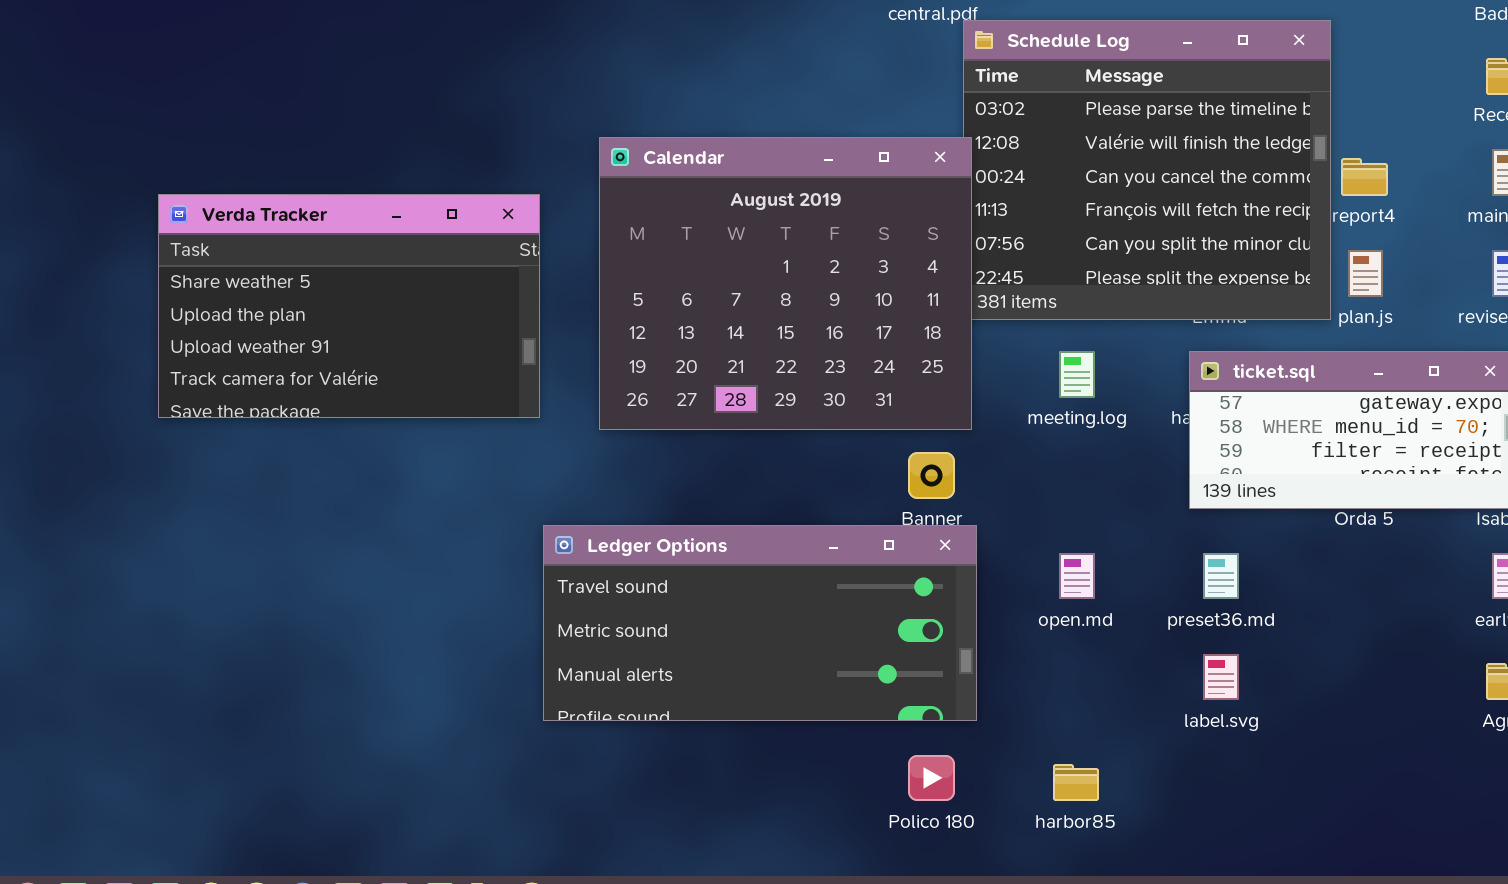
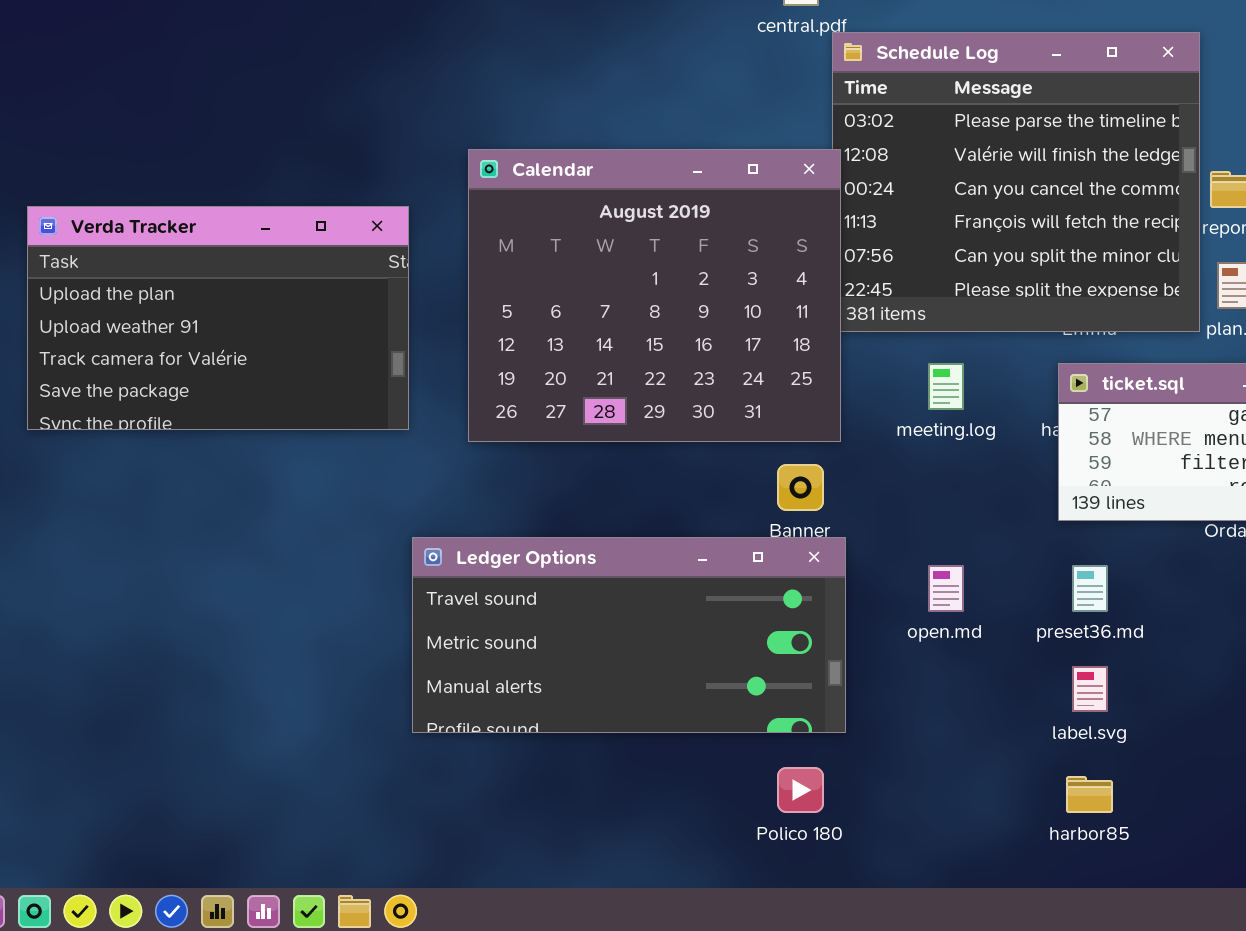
Verda Tracker: [158,194,540,418] -> [27,206,409,430], scrolled down 1 row
harbor85: [1053,764,1099,801] -> [1066,776,1113,813], moved

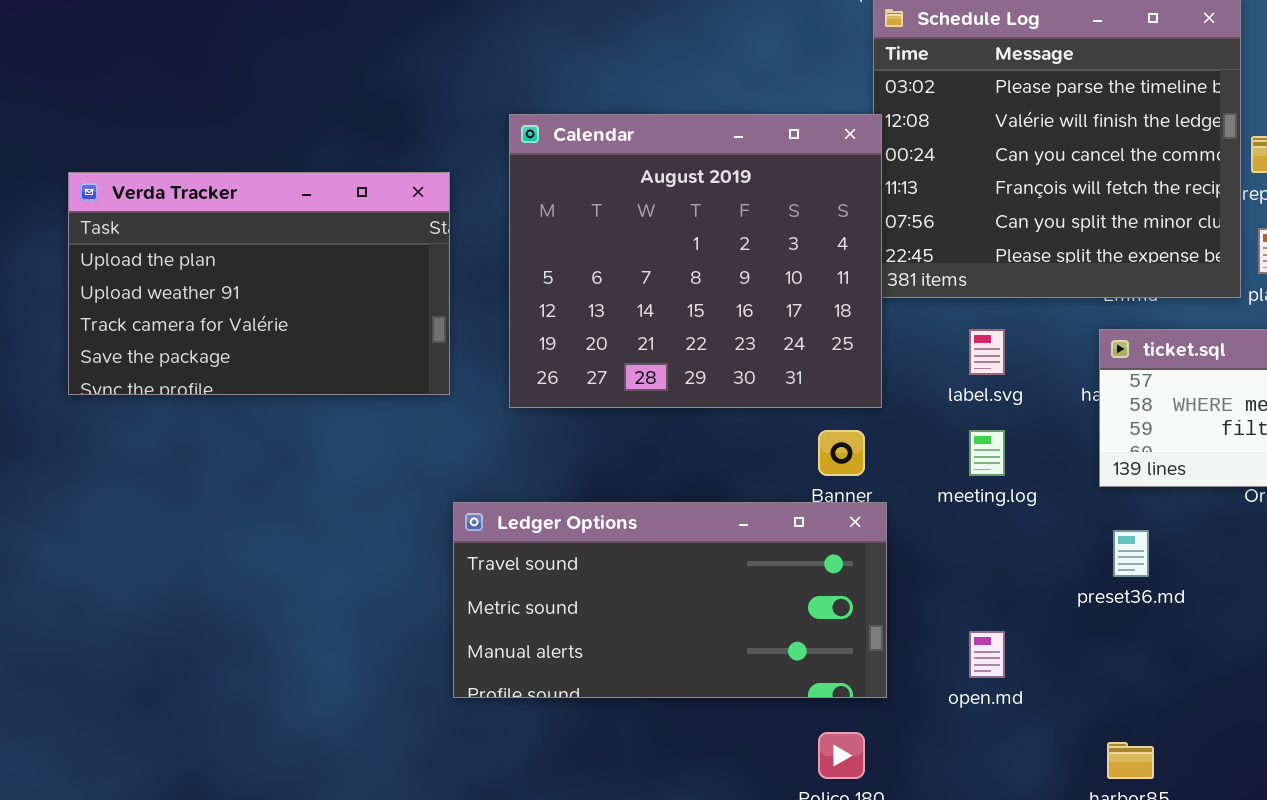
meeting.log: [928,363,964,410] -> [969,430,1005,476], moved
open.md: [928,565,964,612] -> [969,631,1005,678], moved
label.svg: [1072,666,1108,712] -> [969,329,1005,375], moved

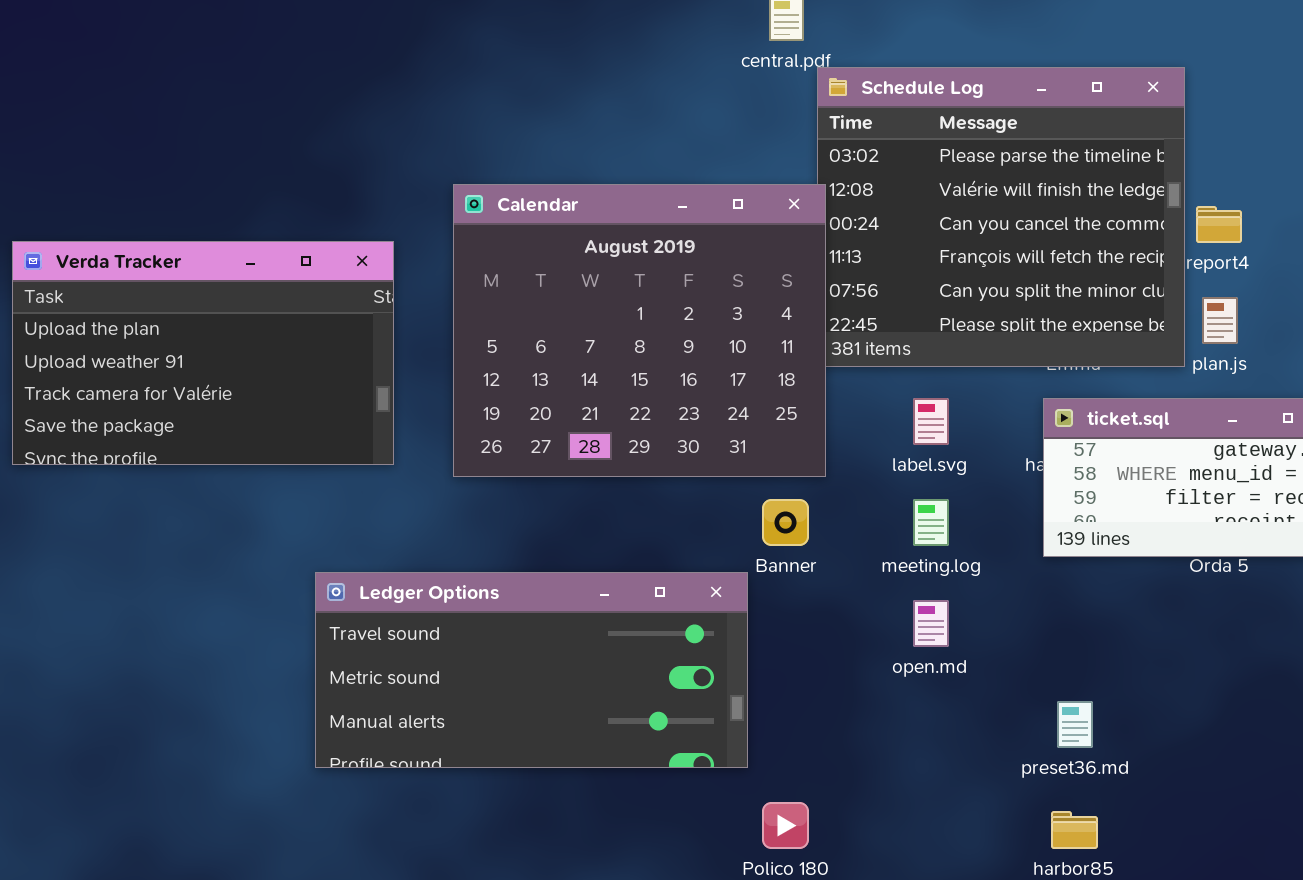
Ledger Options: [453,502,887,698] -> [315,572,748,768], moved
preset36.md: [1113,530,1149,577] -> [1057,701,1093,748], moved
open.md: [969,631,1005,678] -> [913,600,949,647], moved

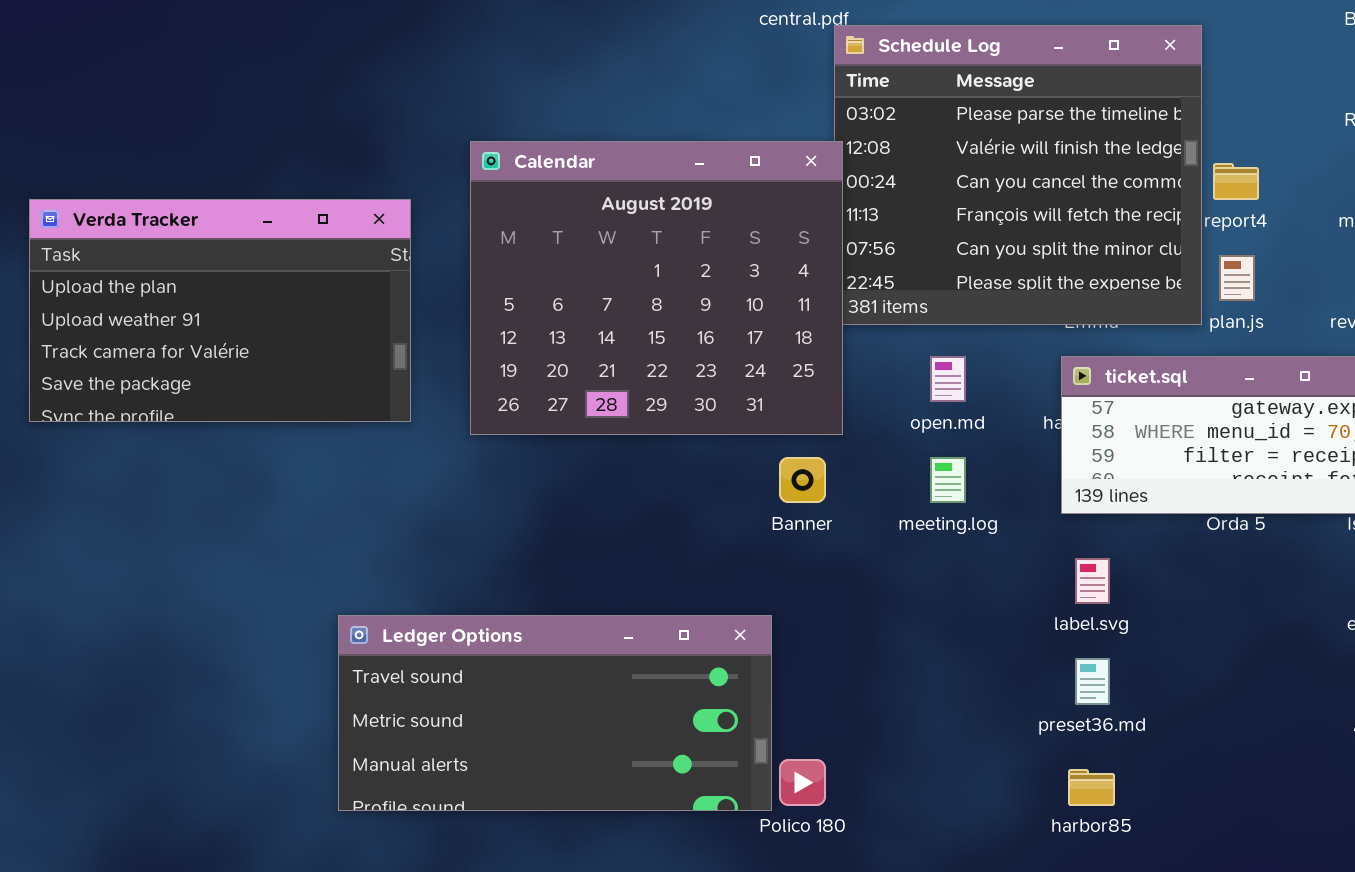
label.svg: [913,398,949,445] -> [1075,558,1110,604], moved
Ledger Options: [315,572,748,768] -> [338,615,772,811], moved
open.md: [913,600,949,647] -> [930,356,966,402], moved

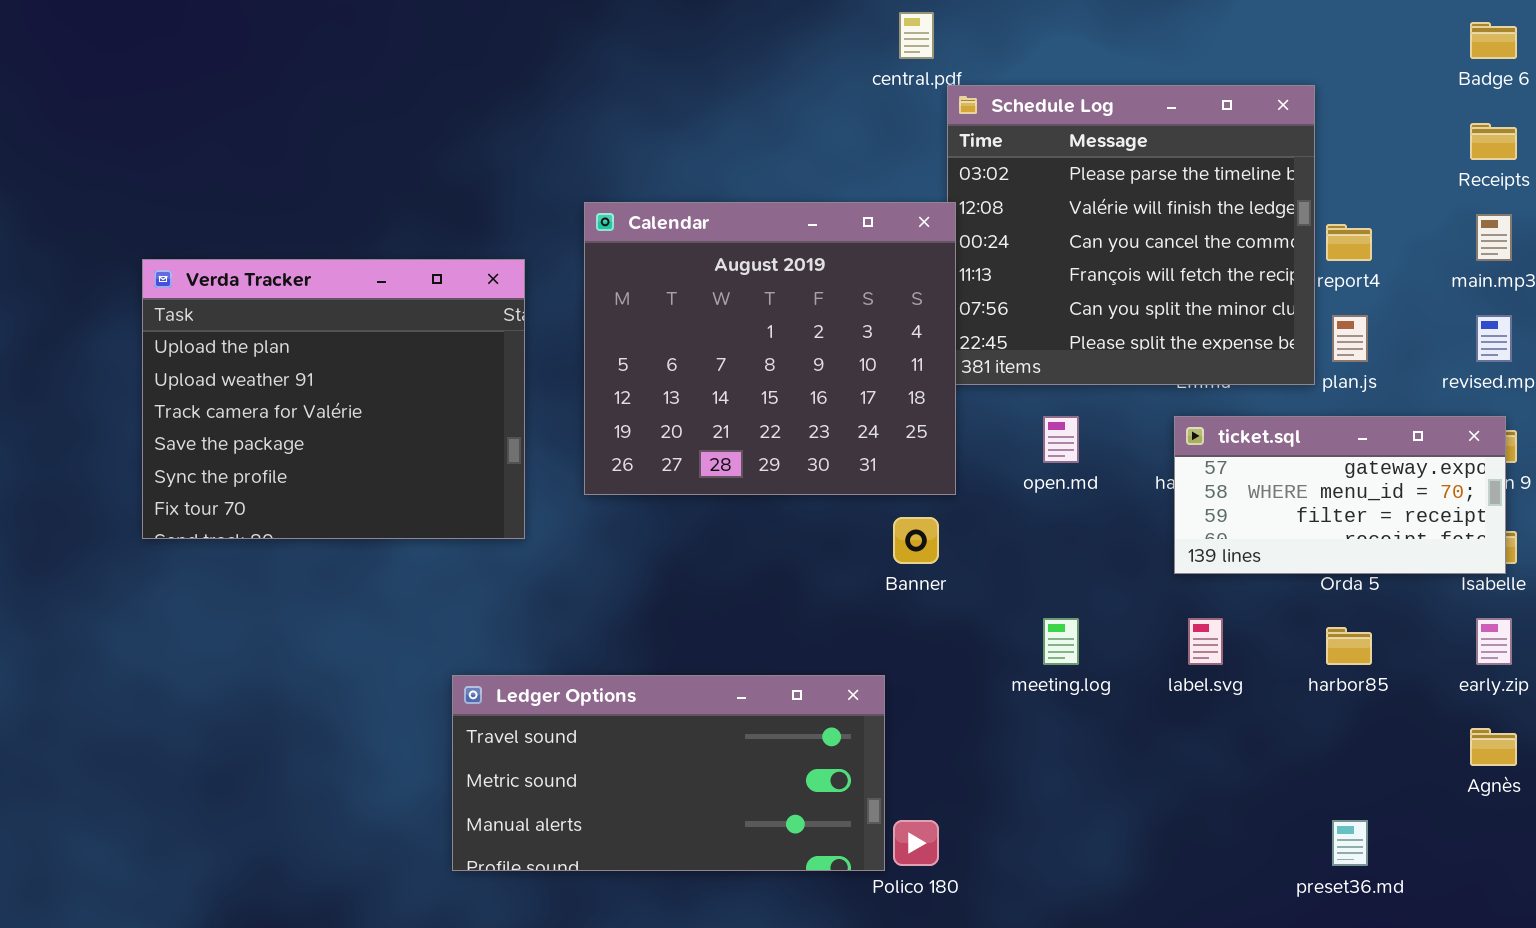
Verda Tracker: [29,199,411,422] -> [142,259,525,539], resized
meeting.log: [930,457,966,503] -> [1043,618,1079,665], moved
preset36.md: [1075,658,1110,705] -> [1332,820,1368,866], moved
harbor85: [1068,769,1115,806] -> [1326,627,1372,665], moved

